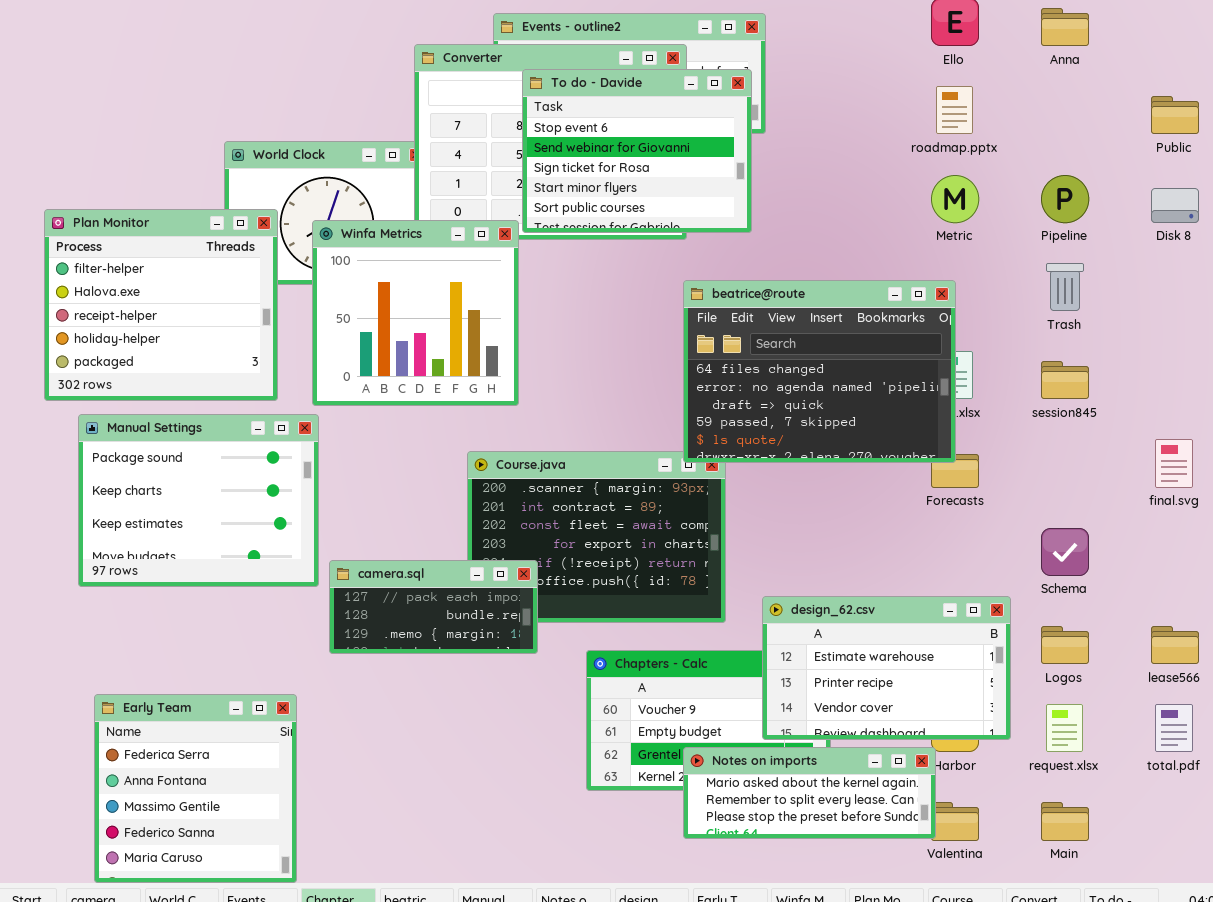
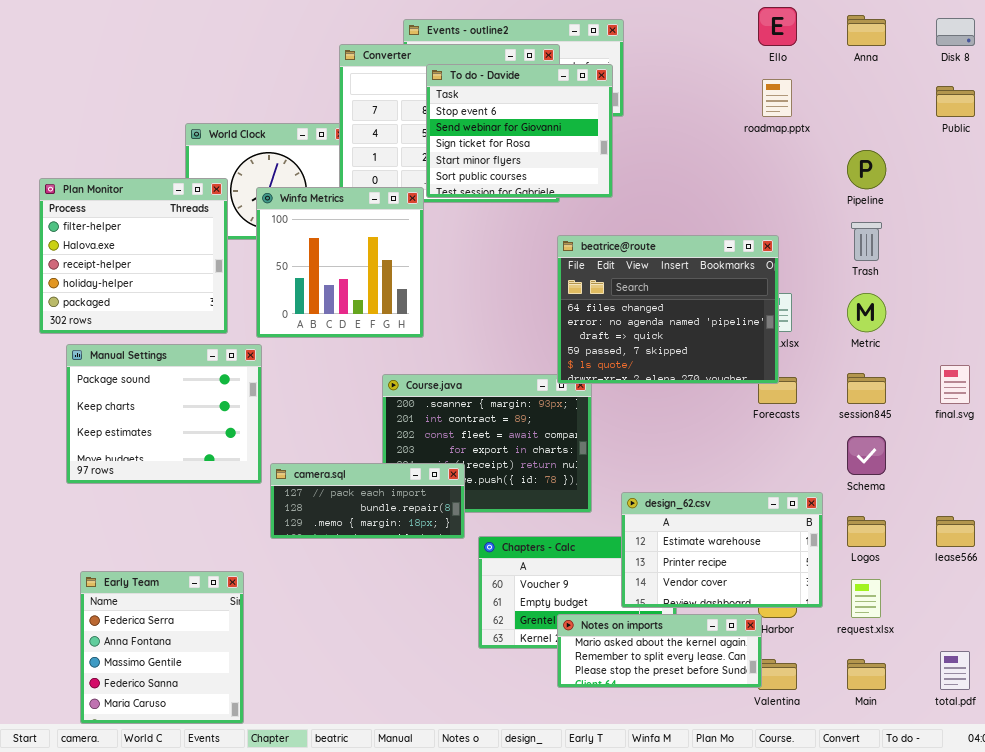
Metric: [931,175,979,223] -> [847,293,886,332], moved
Disk 8: [1151,188,1199,223] -> [936,18,975,46], moved
session845: [1041,361,1089,399] -> [847,373,886,404], moved
camera.sql: [329,560,538,654] -> [270,463,465,539], resized
total.pdf: [1155,704,1193,752] -> [940,651,970,690], moved

